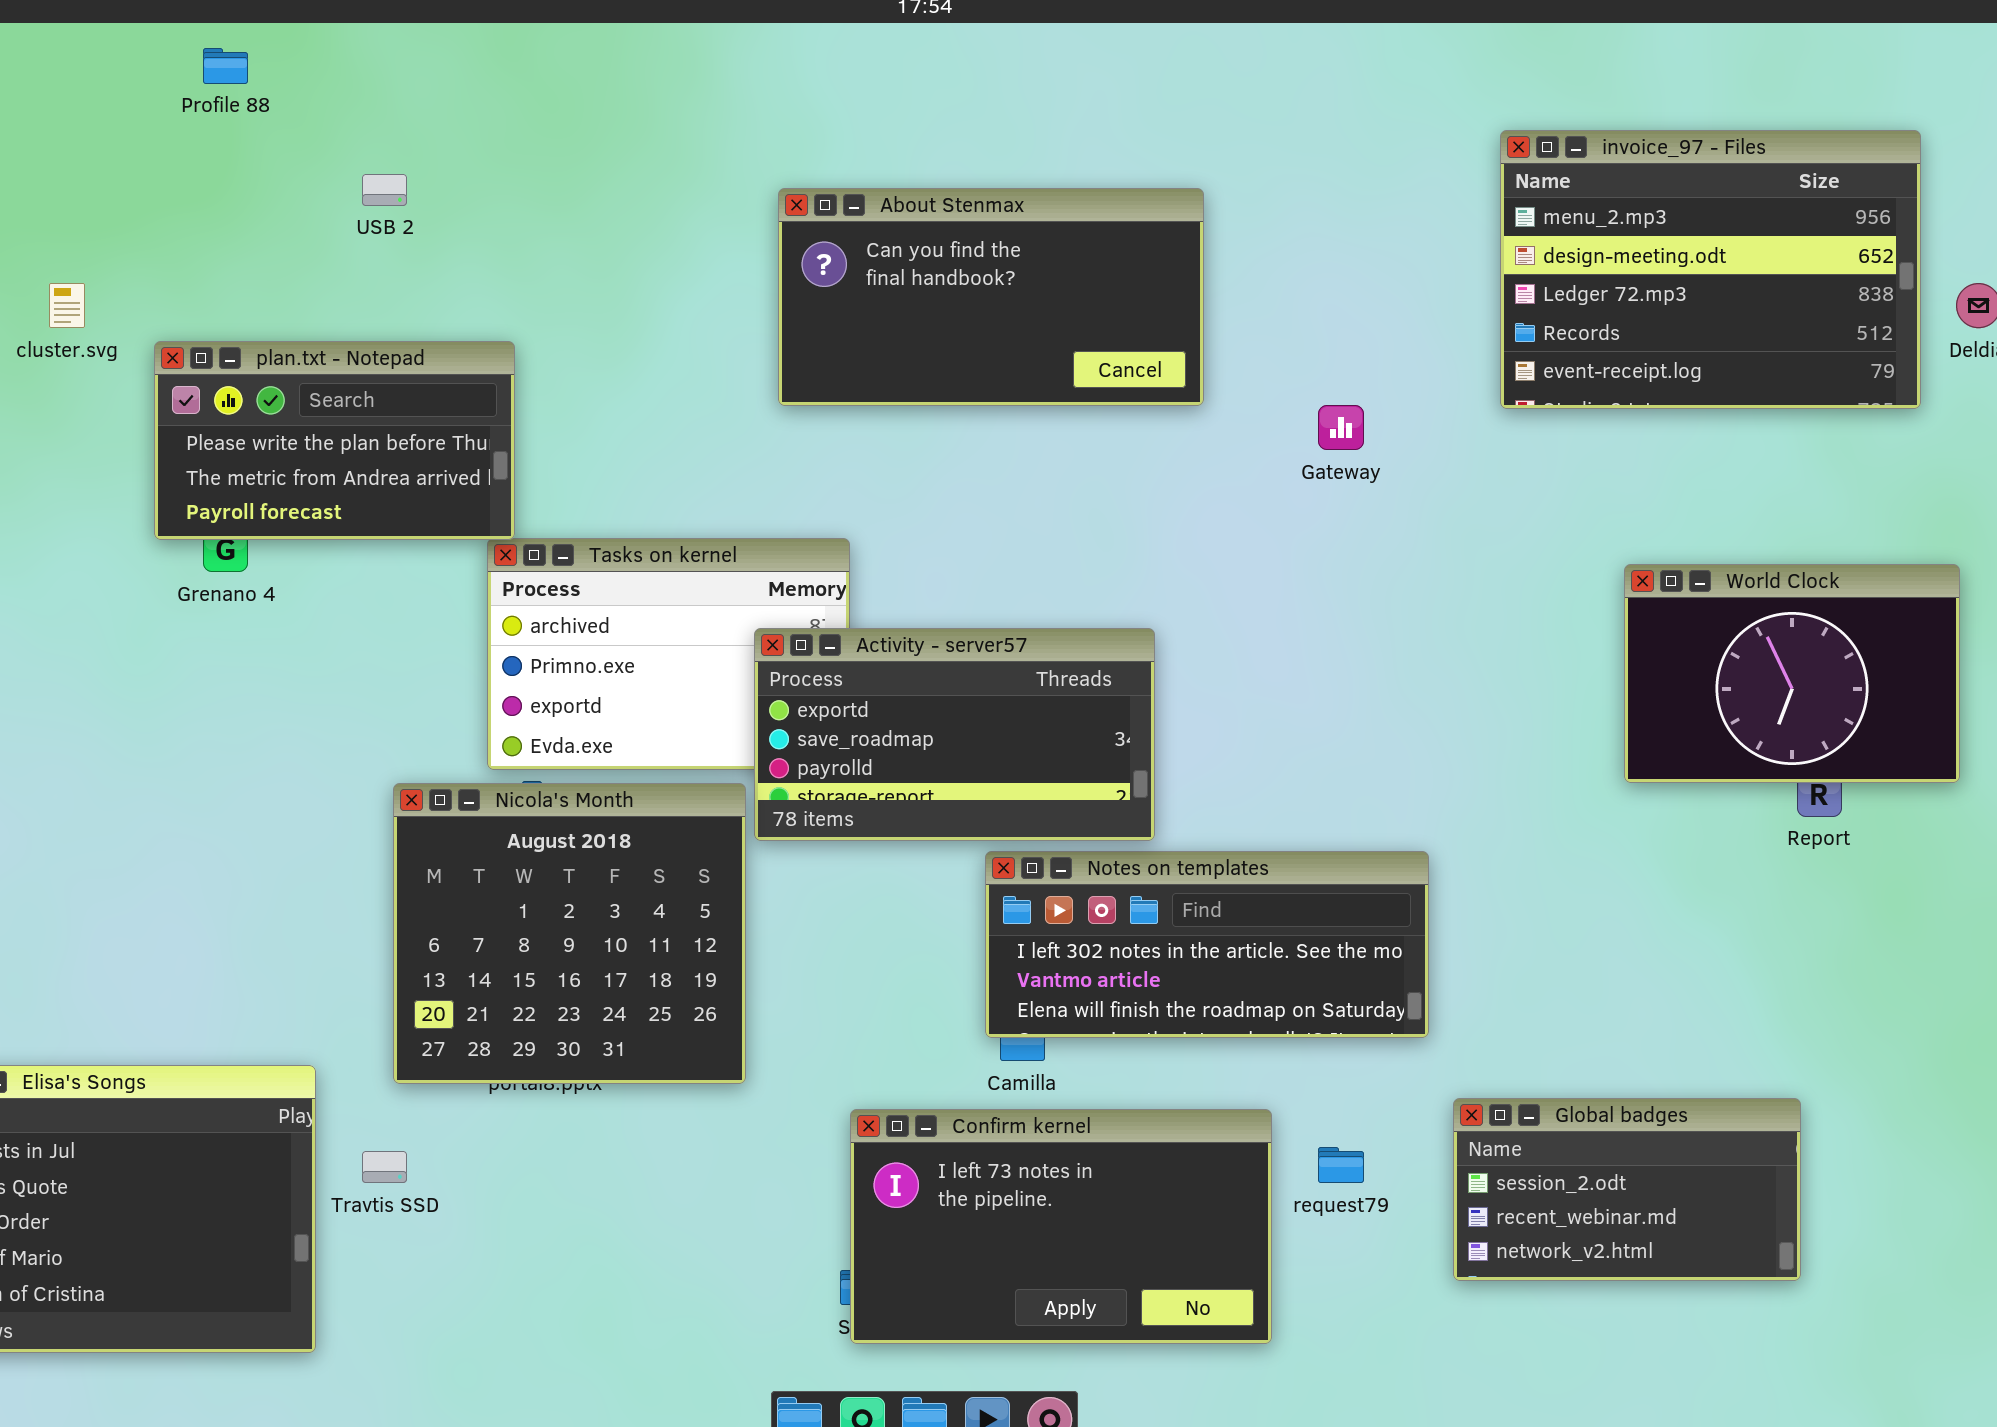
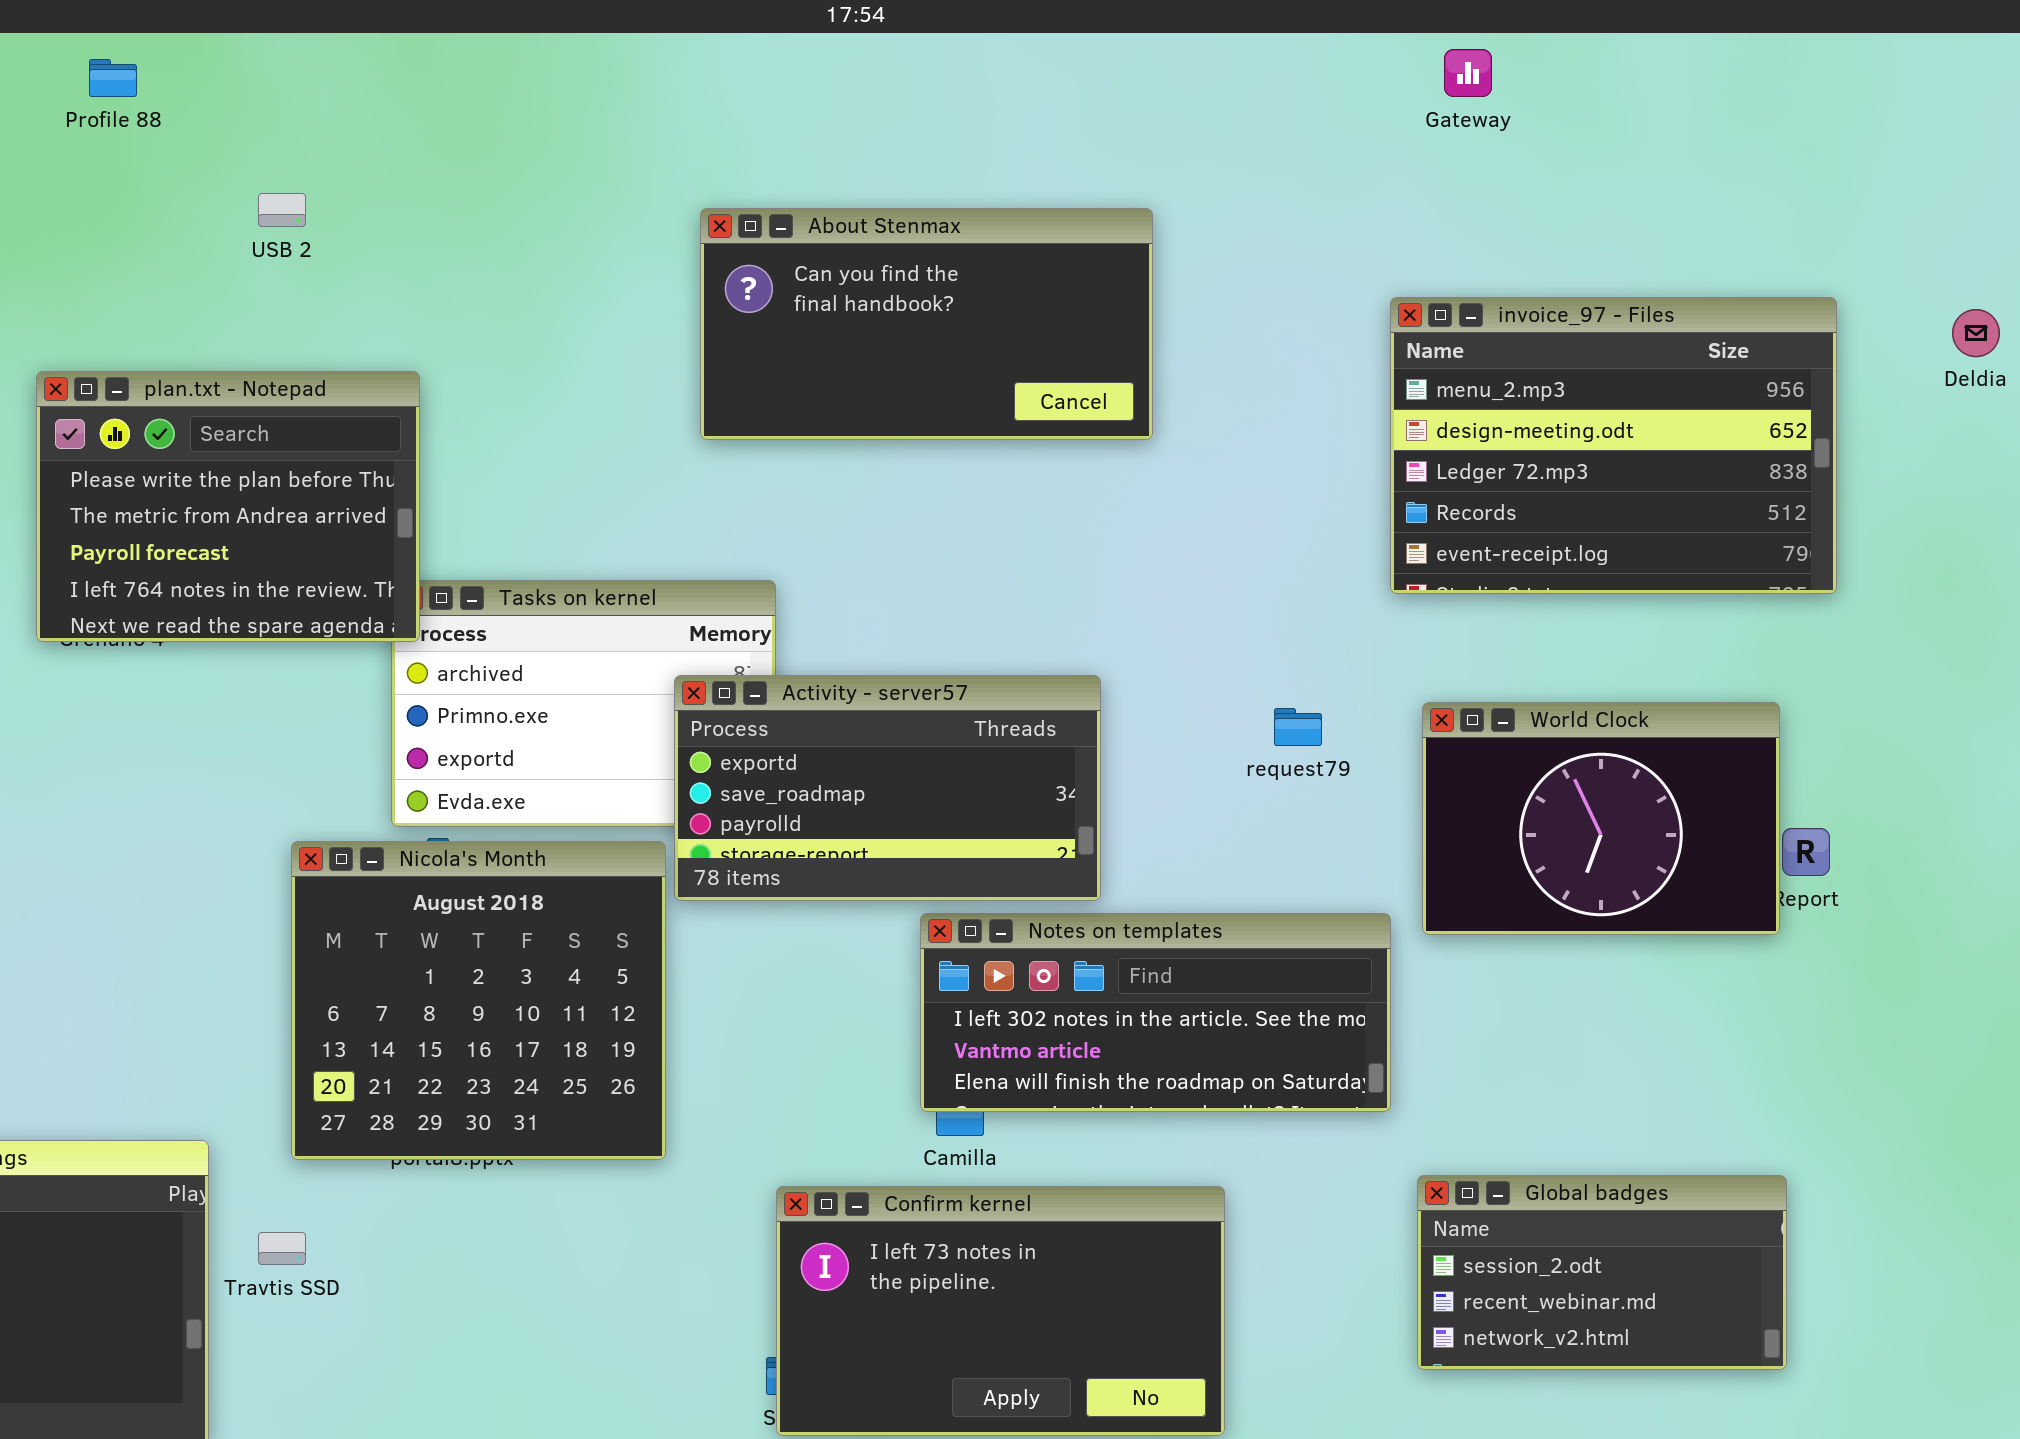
invoice_97 - Files: [1500,130,1921,409] -> [1390,297,1837,594], moved
plan.txt - Notepad: [154,341,515,540] -> [36,371,420,642], resized
Gateway: [1318,405,1364,450] -> [1444,49,1492,97], moved
World Clock: [1624,564,1960,783] -> [1422,702,1780,935], moved
request79: [1318,1147,1364,1183] -> [1274,708,1322,746], moved

